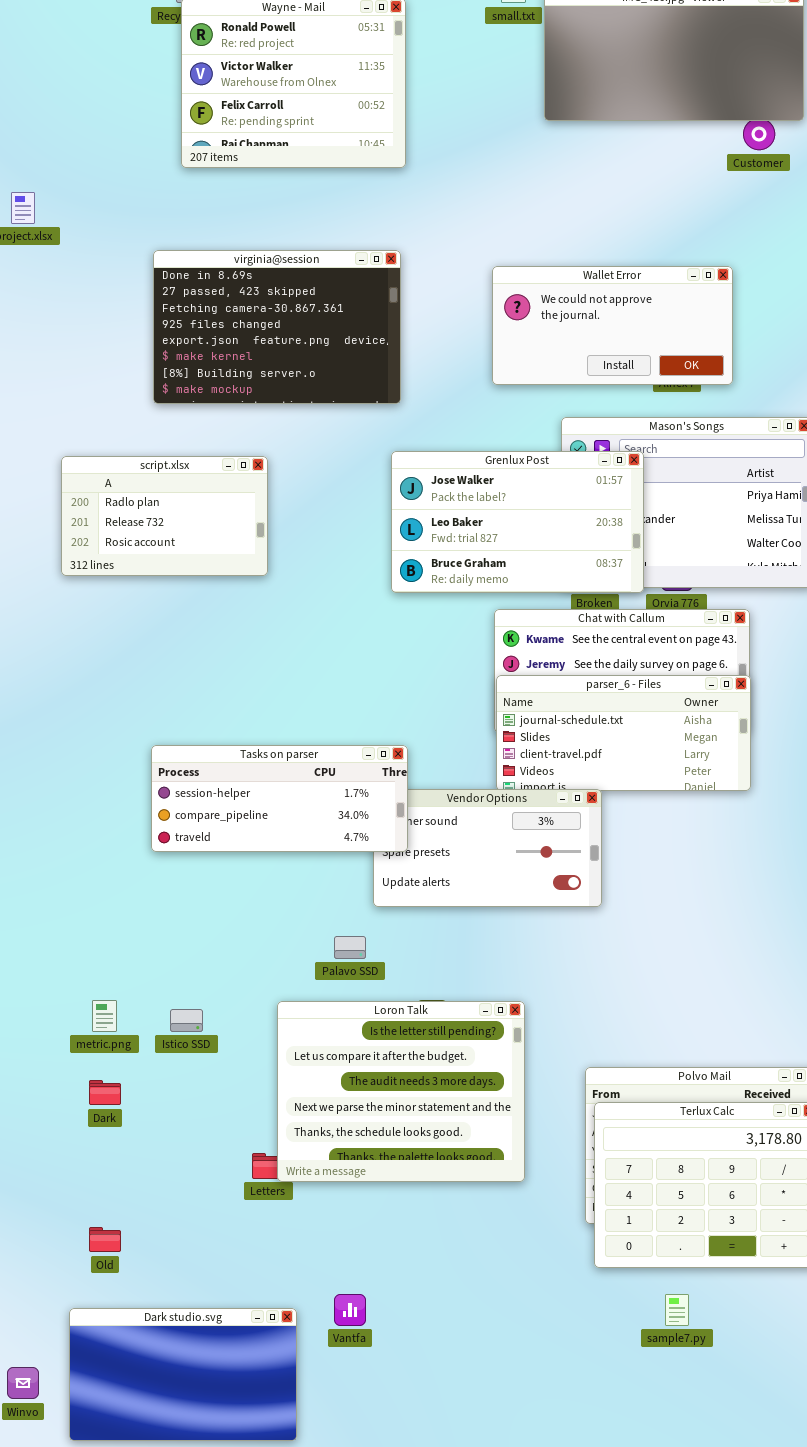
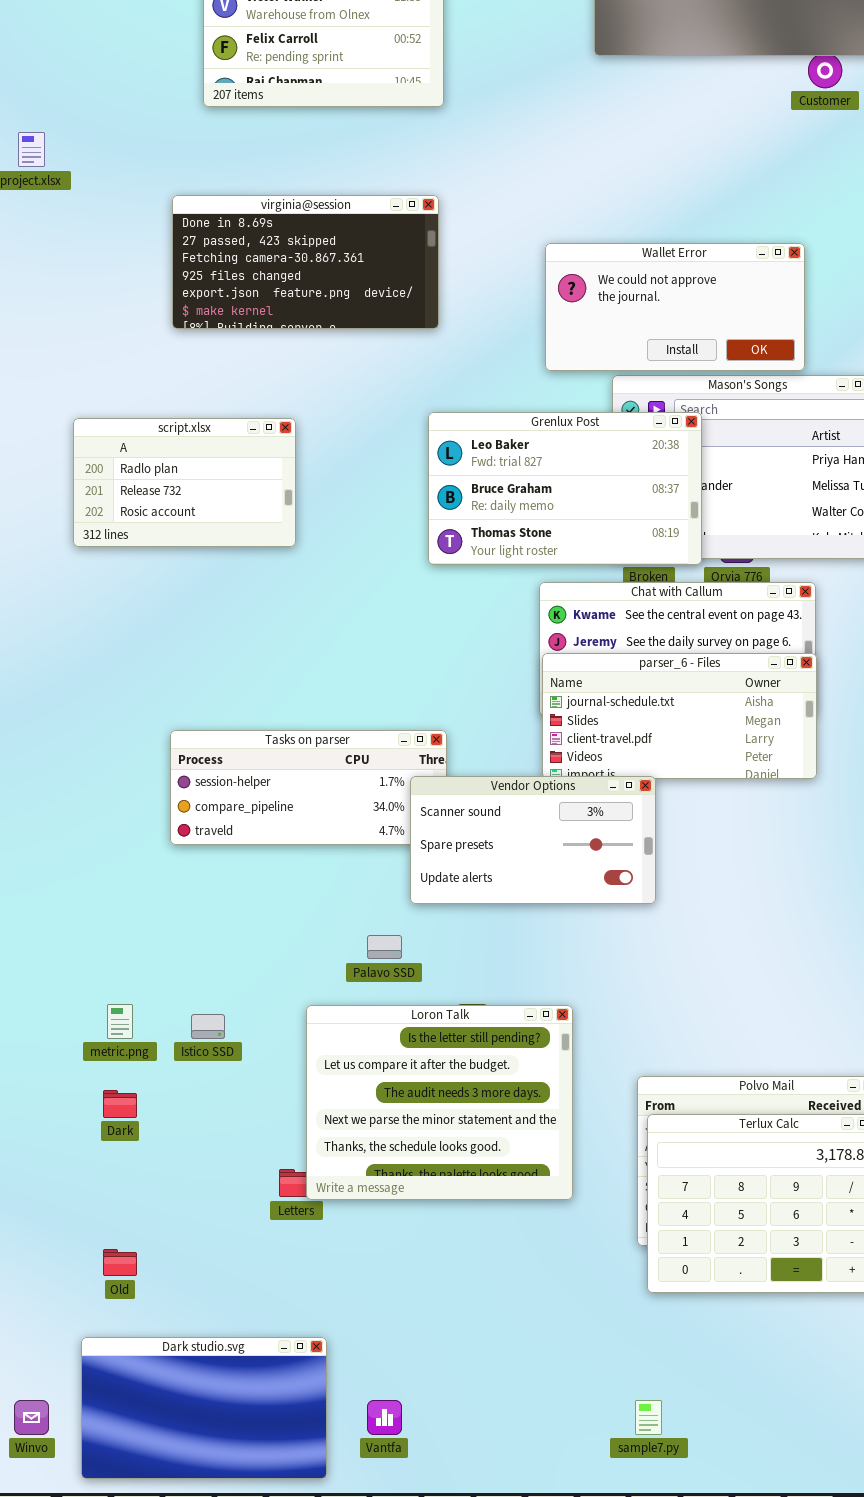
virginia@session: [153,250,401,404] -> [172,195,439,329], resized
Wallet Error: [492,266,733,385] -> [545,243,805,371], moved
Grenlux Post: [391,451,644,593] -> [428,412,702,565], scrolled down 1 row
Vendor Options: [373,789,602,907] -> [410,776,656,904], raised
Vantfa: [334,1294,366,1326] -> [367,1400,402,1435], moved
sample7.py: [665,1294,689,1326] -> [635,1400,662,1435], moved

